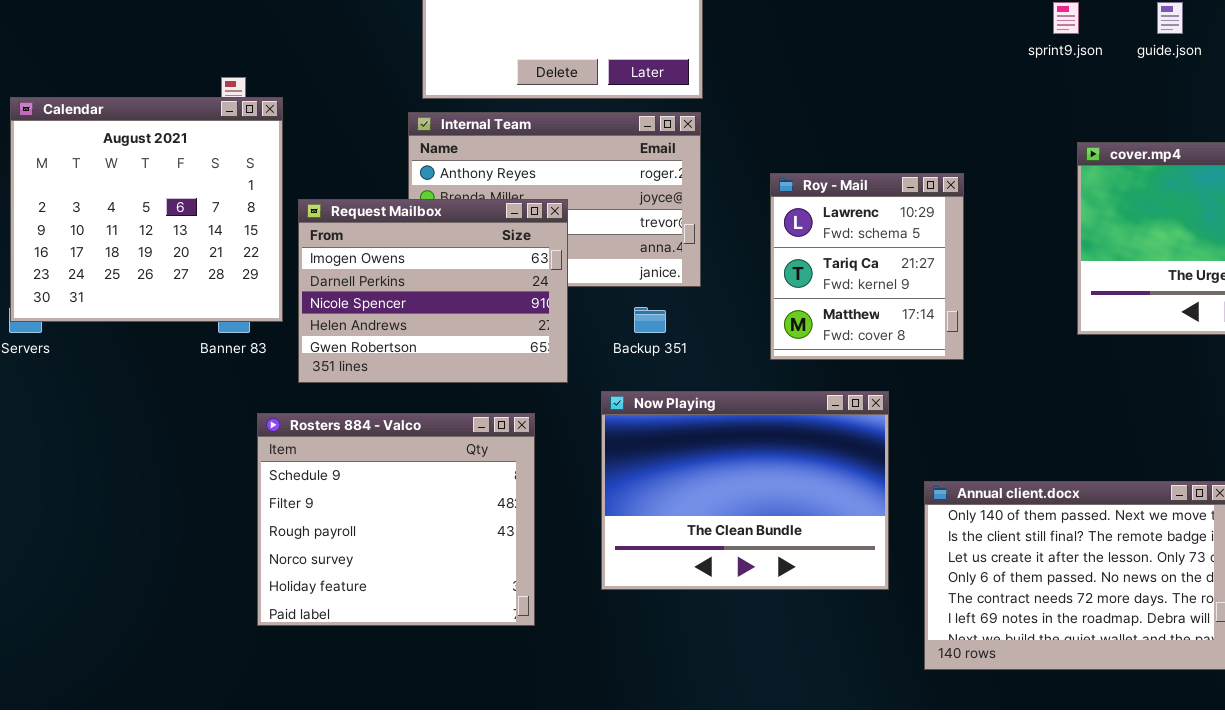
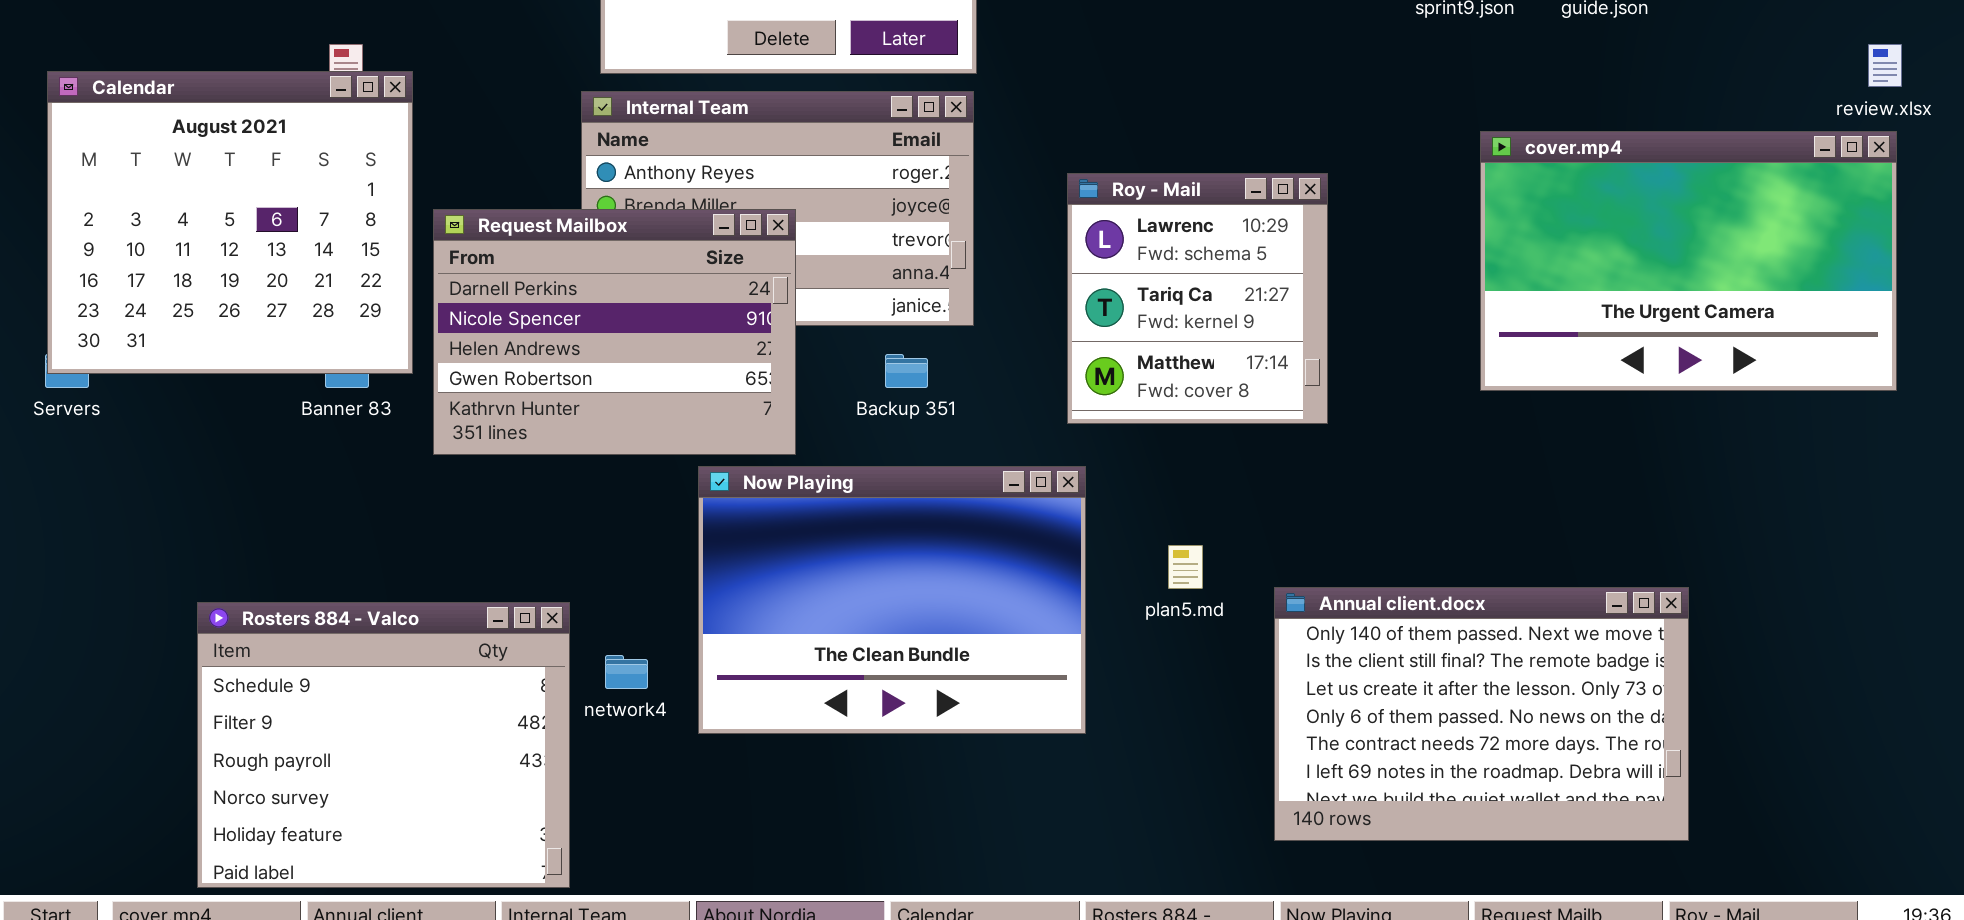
Request Mailbox: [298,199,568,383] -> [433,209,796,455], scrolled down 1 row
Now Playing: [601,391,889,590] -> [698,466,1086,734], moved
Rosters 884 - Valco: [257,413,535,626] -> [197,602,570,888], moved

